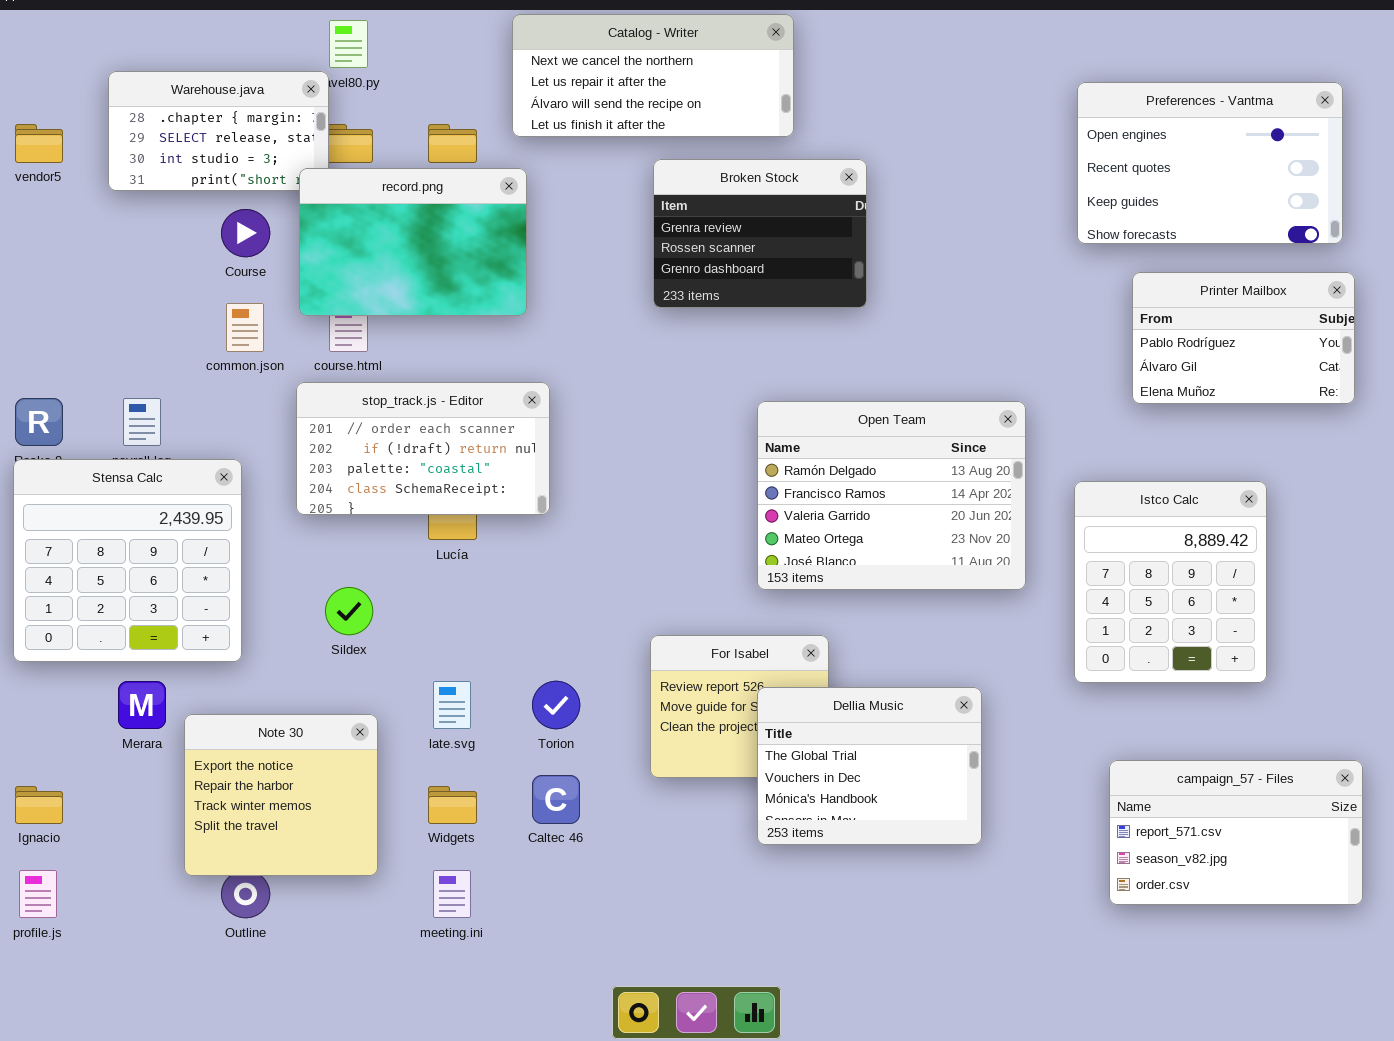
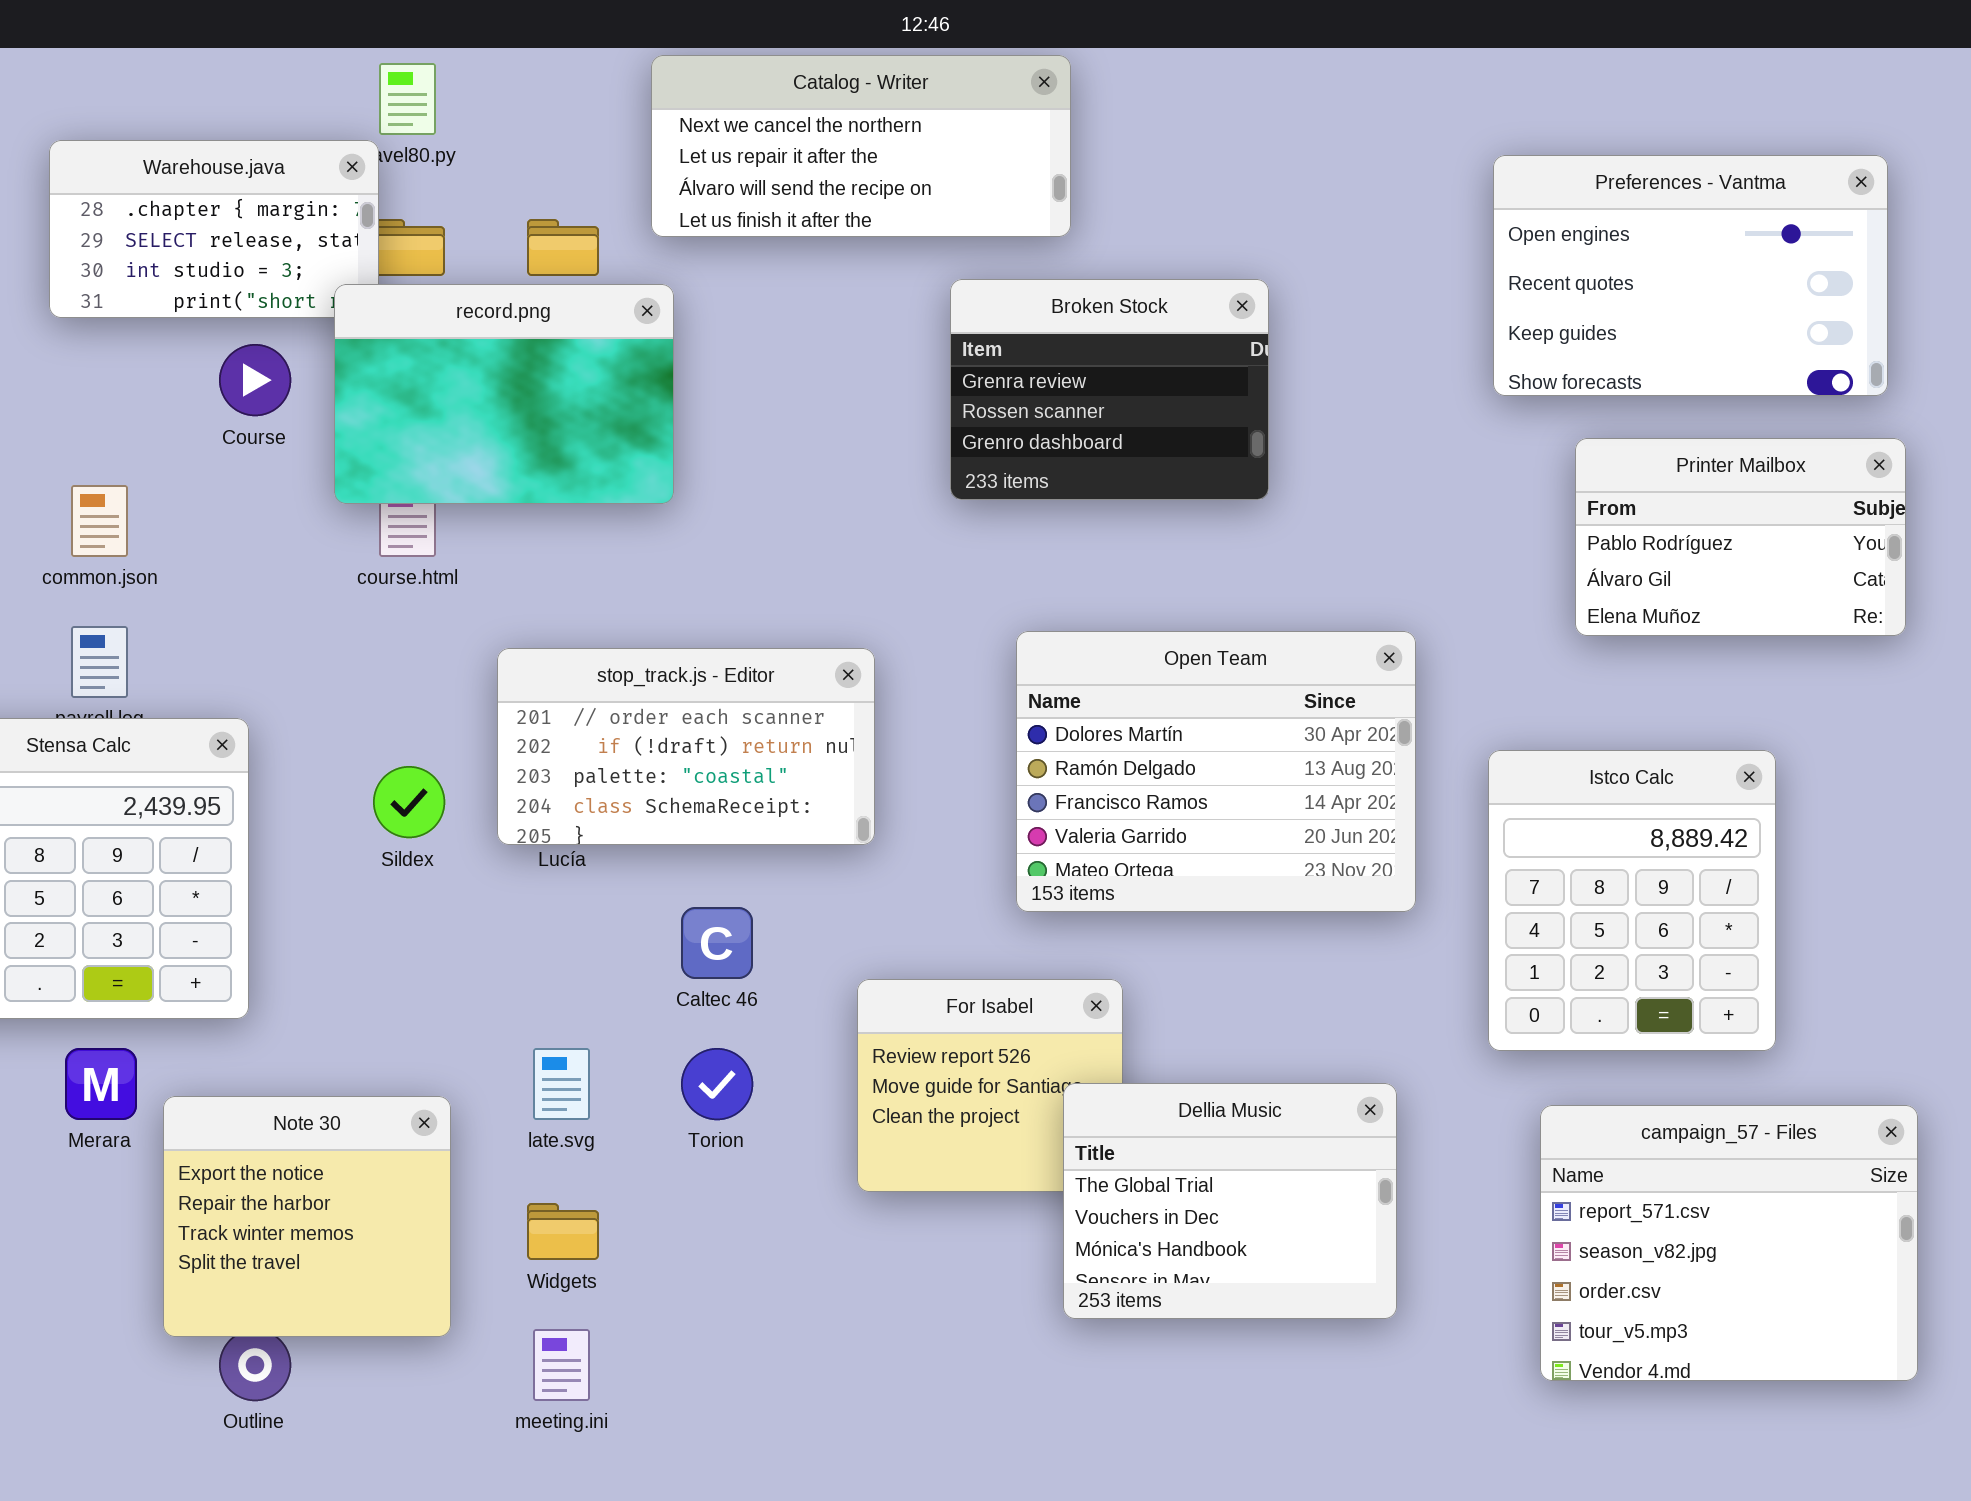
Broken Stock: [653,159,867,308] -> [950,279,1269,500], moved
common.json: [226,303,264,352] -> [71,485,128,557], moved
stop_track.js - Editor: [296,382,550,515] -> [497,648,875,845], moved
Open Team: [757,401,1026,590] -> [1016,631,1416,912], scrolled up 1 row
Sildex: [325,587,373,635] -> [373,766,445,838], moved
Dellia Music: [757,687,982,845] -> [1063,1083,1397,1319], moved
campaign_57 - Files: [1109,760,1363,905] -> [1540,1105,1918,1381], resized
Caltec 46: [532,775,580,824] -> [681,907,753,979], moved

